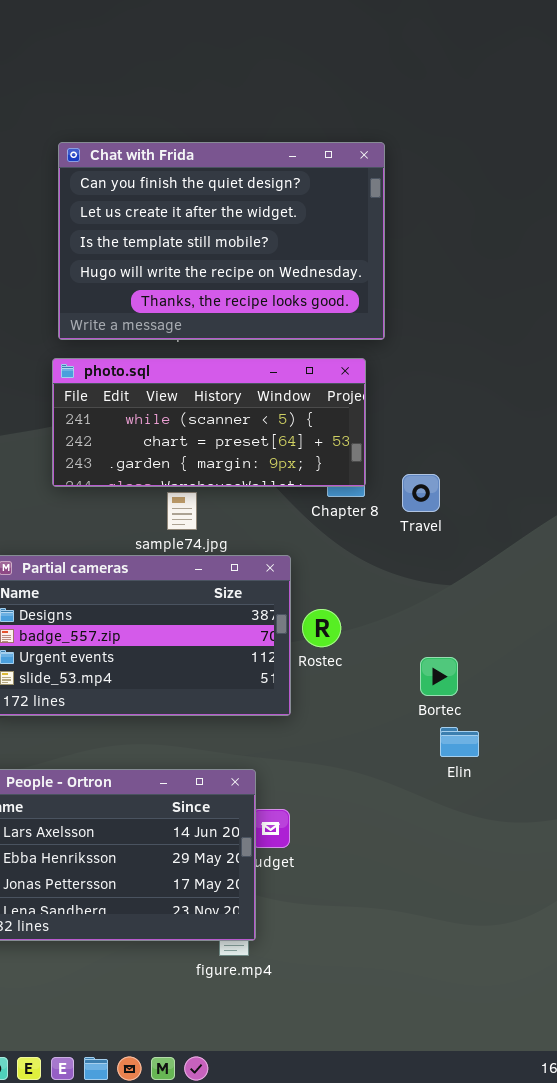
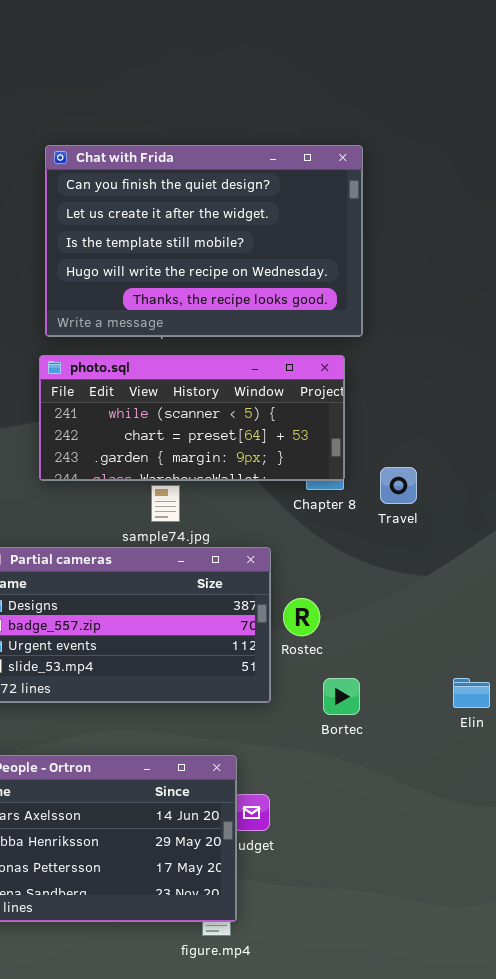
Bortec: [420,657,458,696] -> [323,678,360,715], moved
Elin: [440,727,479,757] -> [453,678,490,708], moved

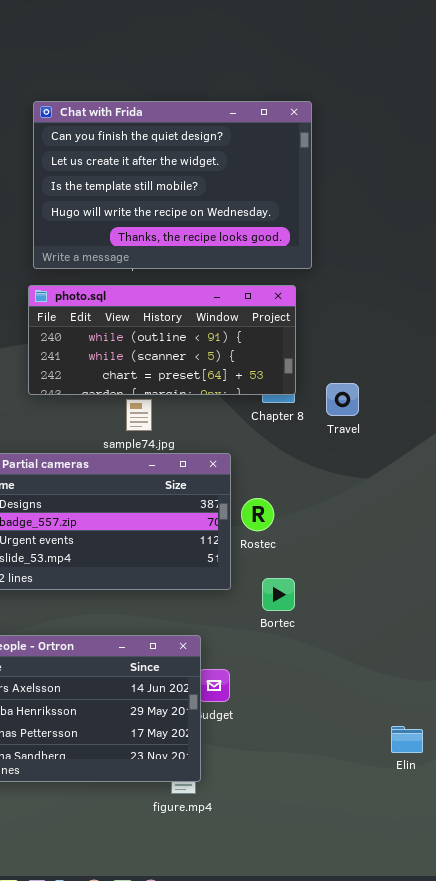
photo.sql: [39,355,345,481] -> [28,285,296,395], scrolled up 1 row
Bortec: [323,678,360,715] -> [262,578,295,611], moved
Elin: [453,678,490,708] -> [391,726,423,753], moved

